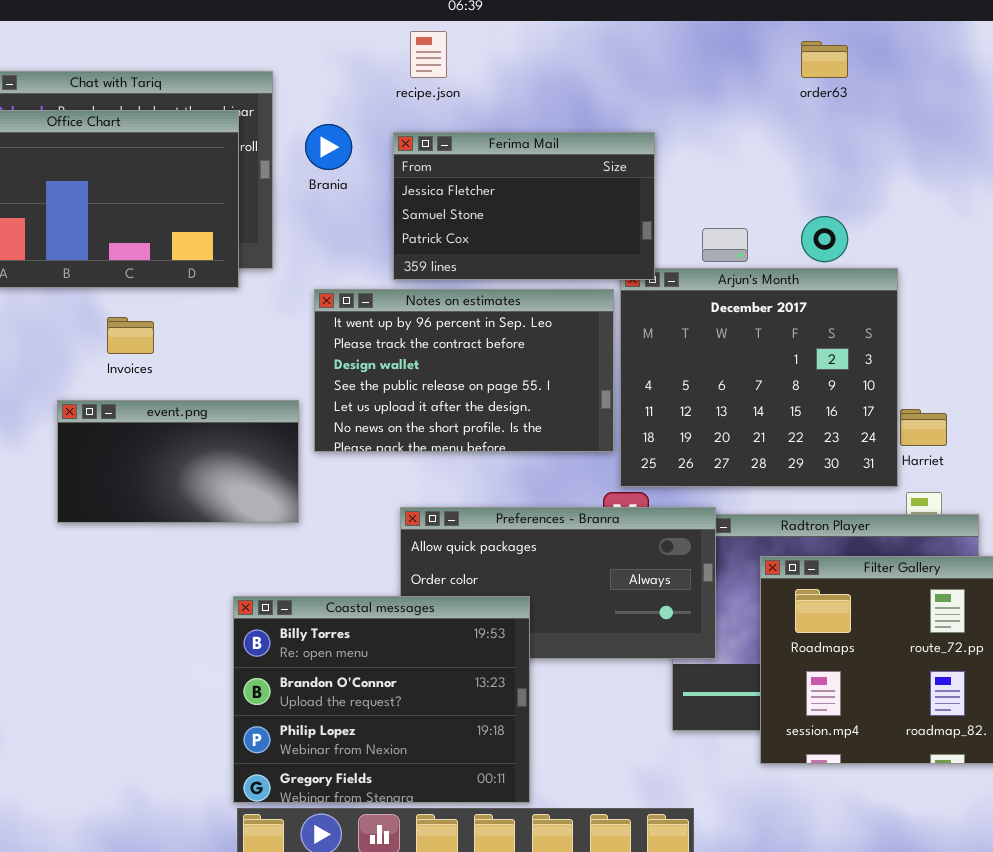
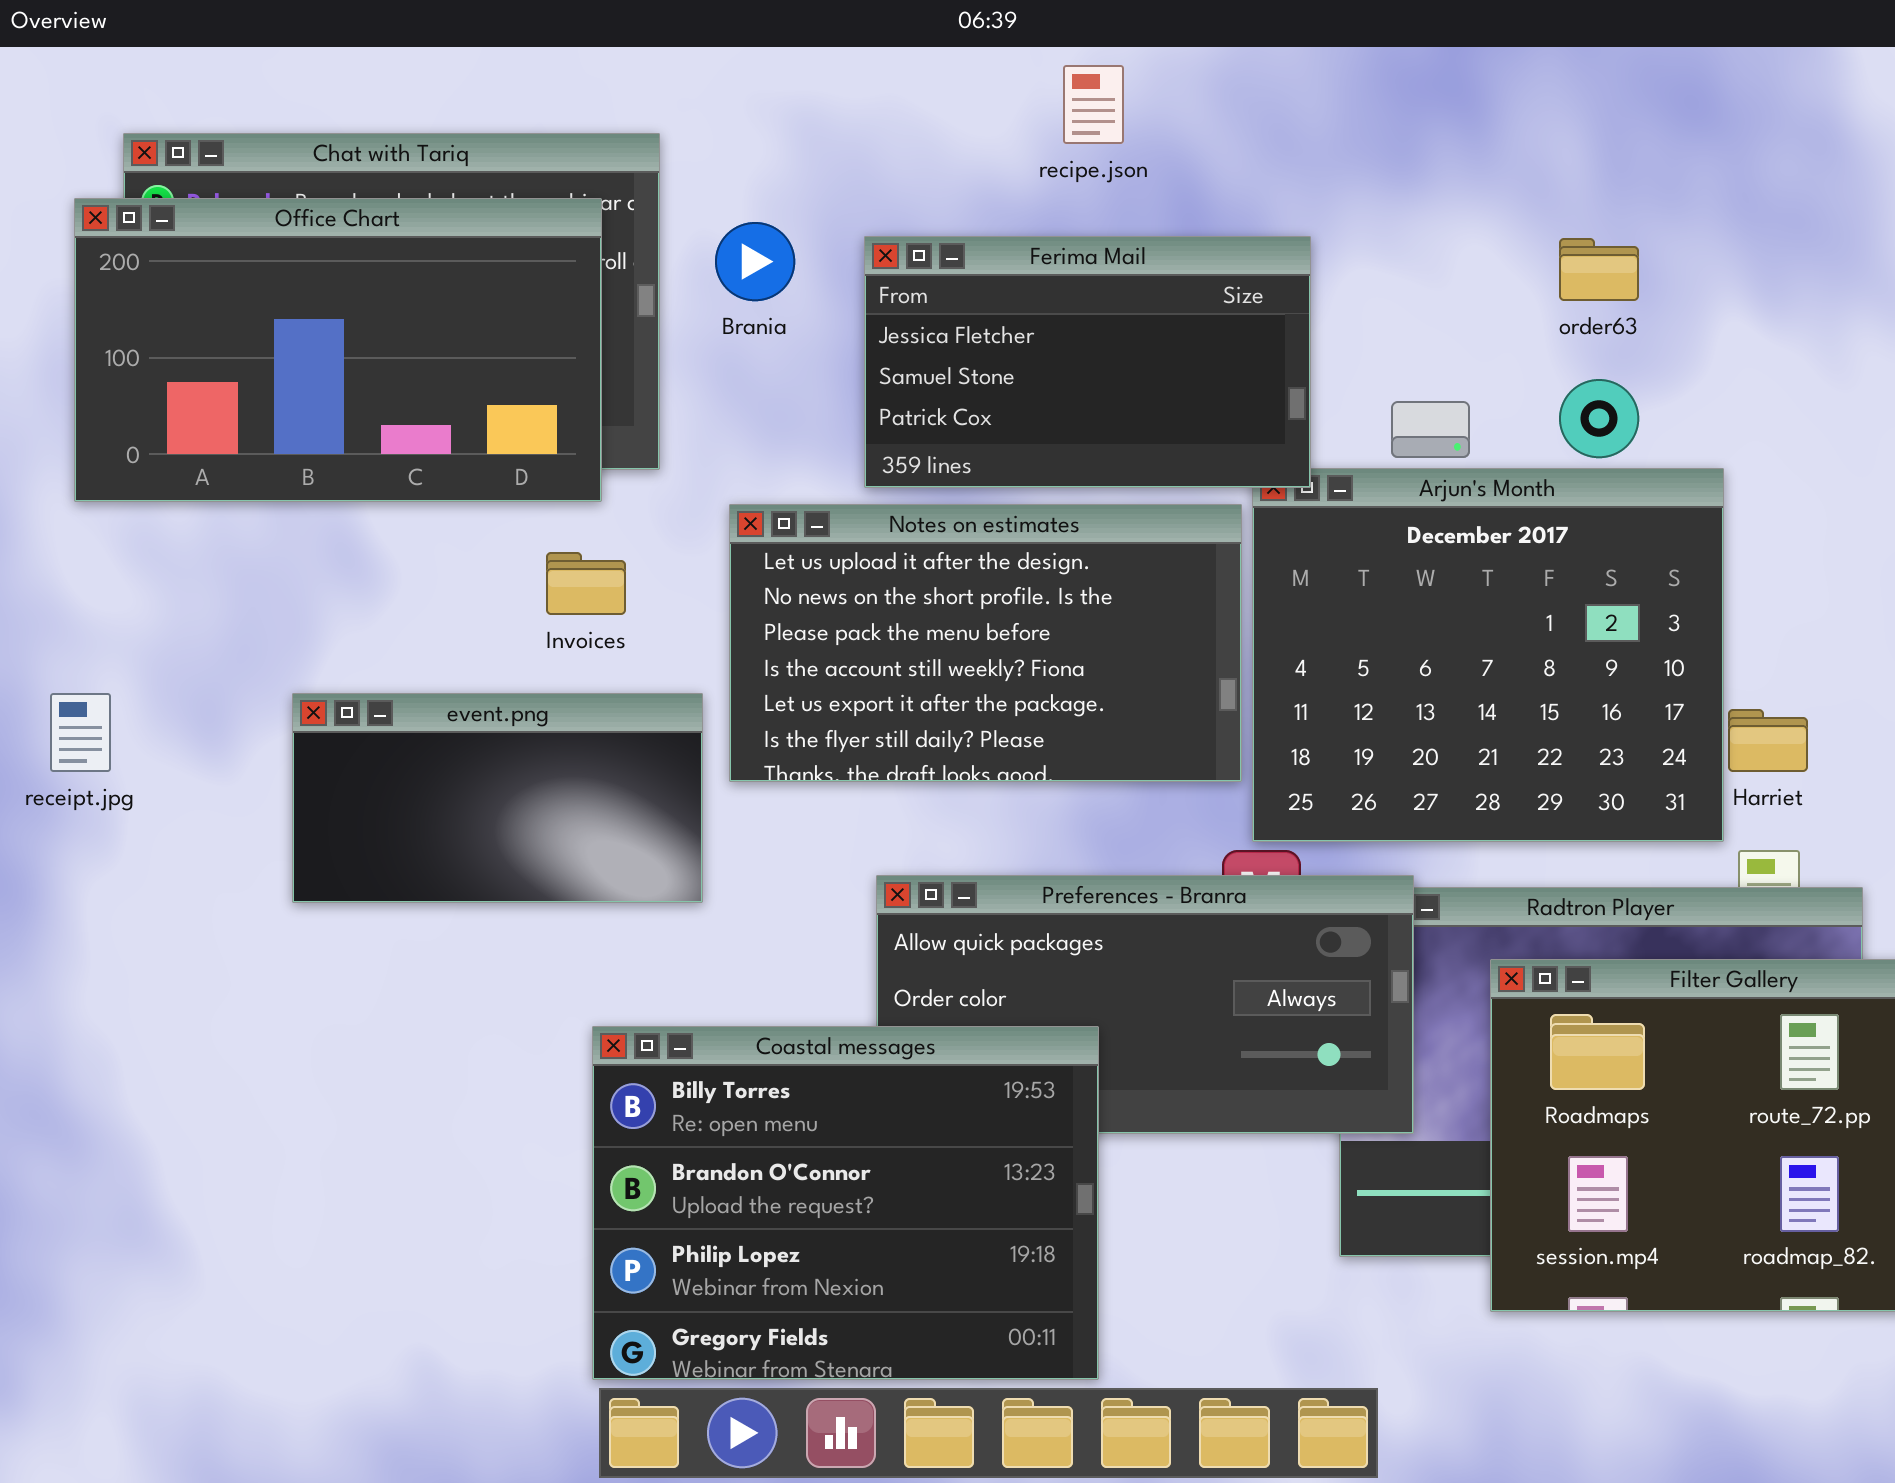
recipe.json: [410,31,447,78] -> [1063,65,1124,144], moved
order63: [801,41,848,78] -> [1559,238,1639,301], moved
Notes on estimates: [314,289,614,452] -> [729,504,1242,782], scrolled down 4 rows
Invoices: [107,317,154,354] -> [546,552,626,615], moved

